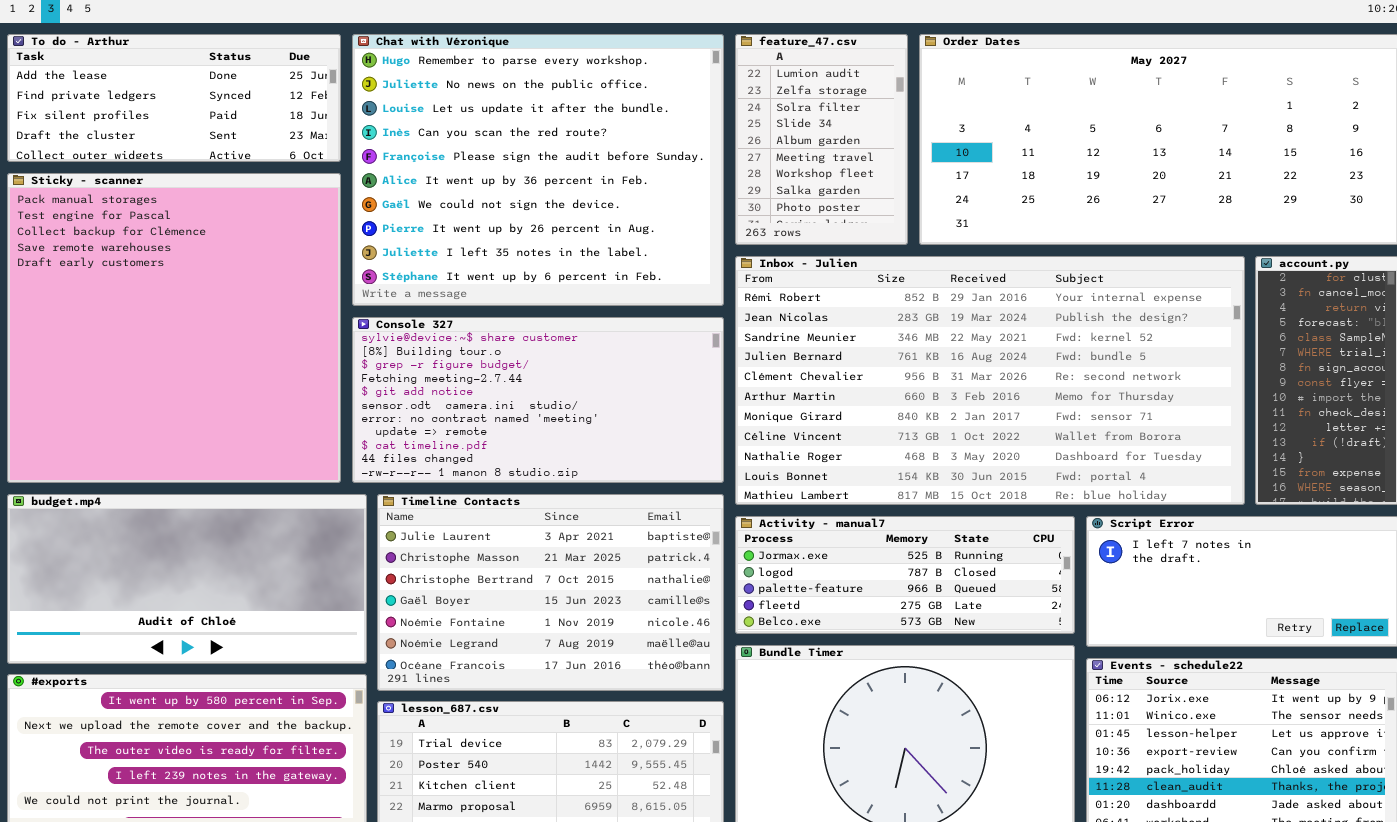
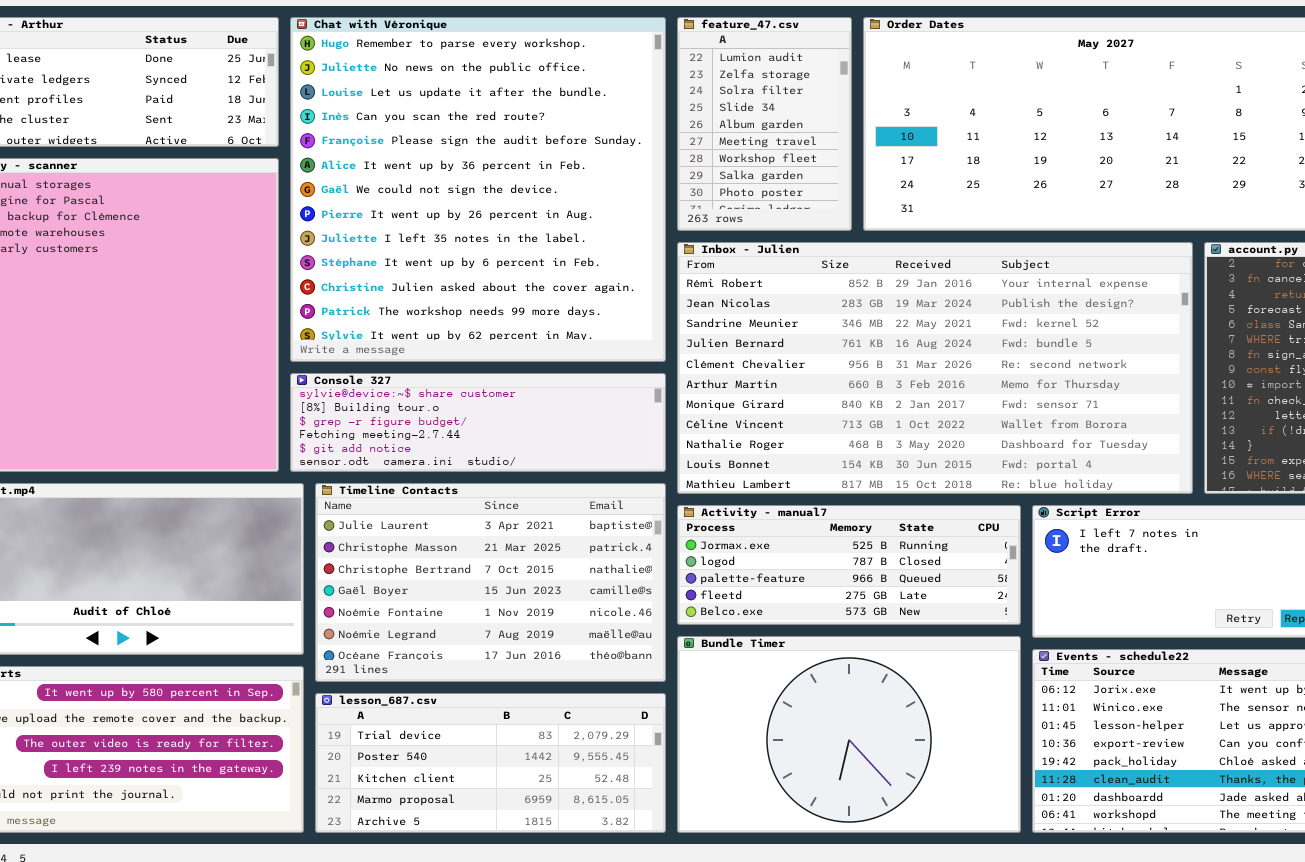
Chat with Véronique: [352,34,724,306] -> [290,17,666,362], resized
Console 327: [352,317,724,483] -> [290,373,666,472], resized

